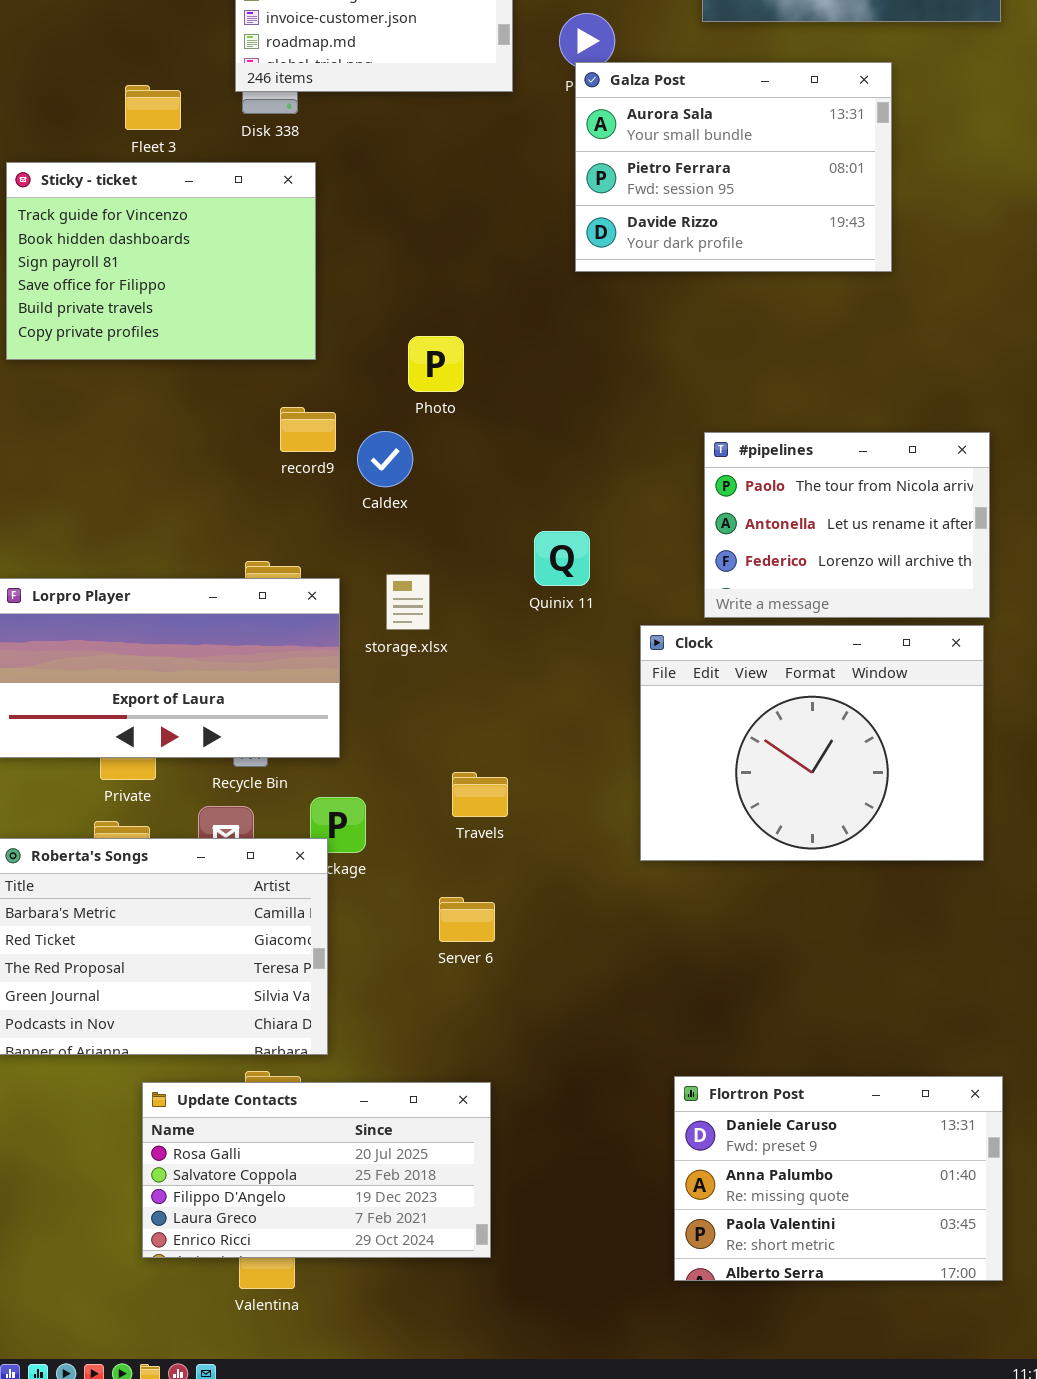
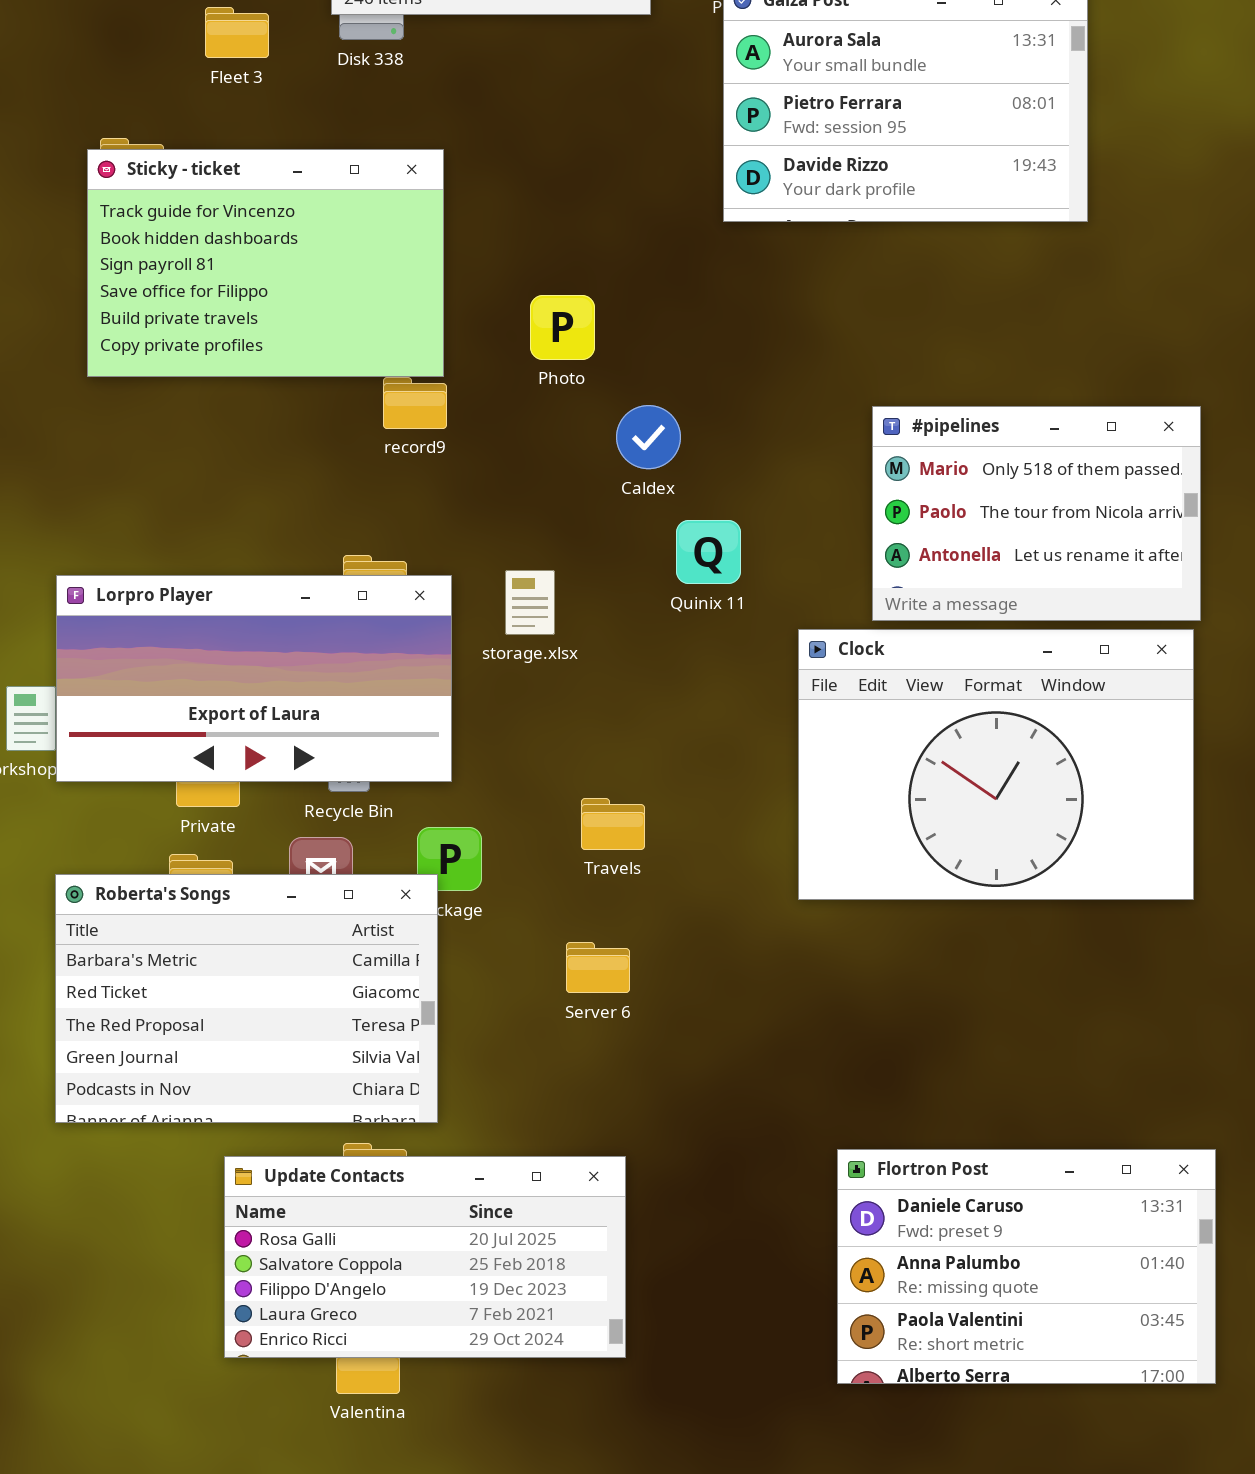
Sticky - ticket: [6,162,316,360] -> [87,149,444,377], moved
Caldex: [357,431,413,487] -> [616,405,681,469], moved
#pipelines: [704,432,990,618] -> [872,406,1201,621], scrolled up 1 row

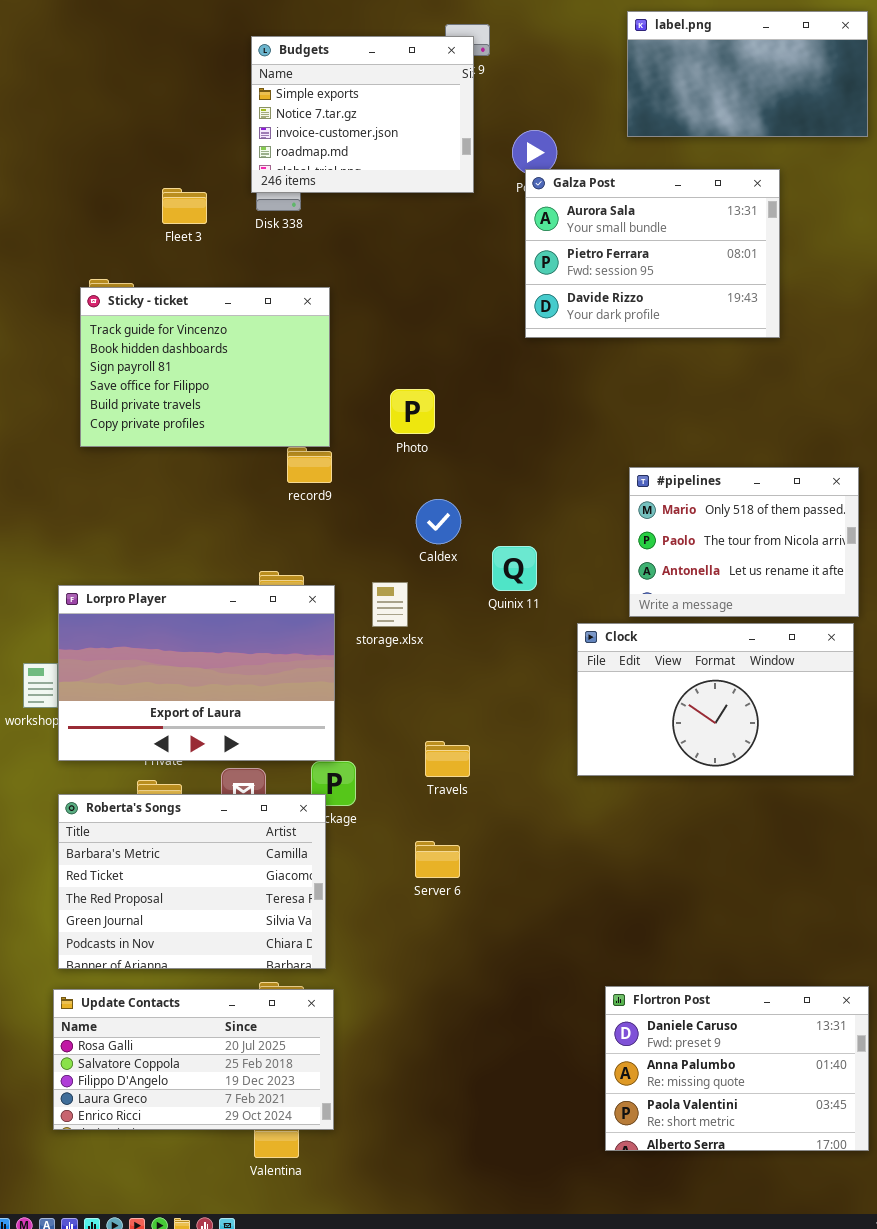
Caldex: [616,405,681,469] -> [416,499,461,544], moved
Lorpro Player: [56,575,452,782] -> [58,585,335,761], resized
Clock: [798,629,1194,900] -> [577,623,854,776], resized
Update Contacts: [224,1156,626,1358] -> [53,989,334,1130], moved

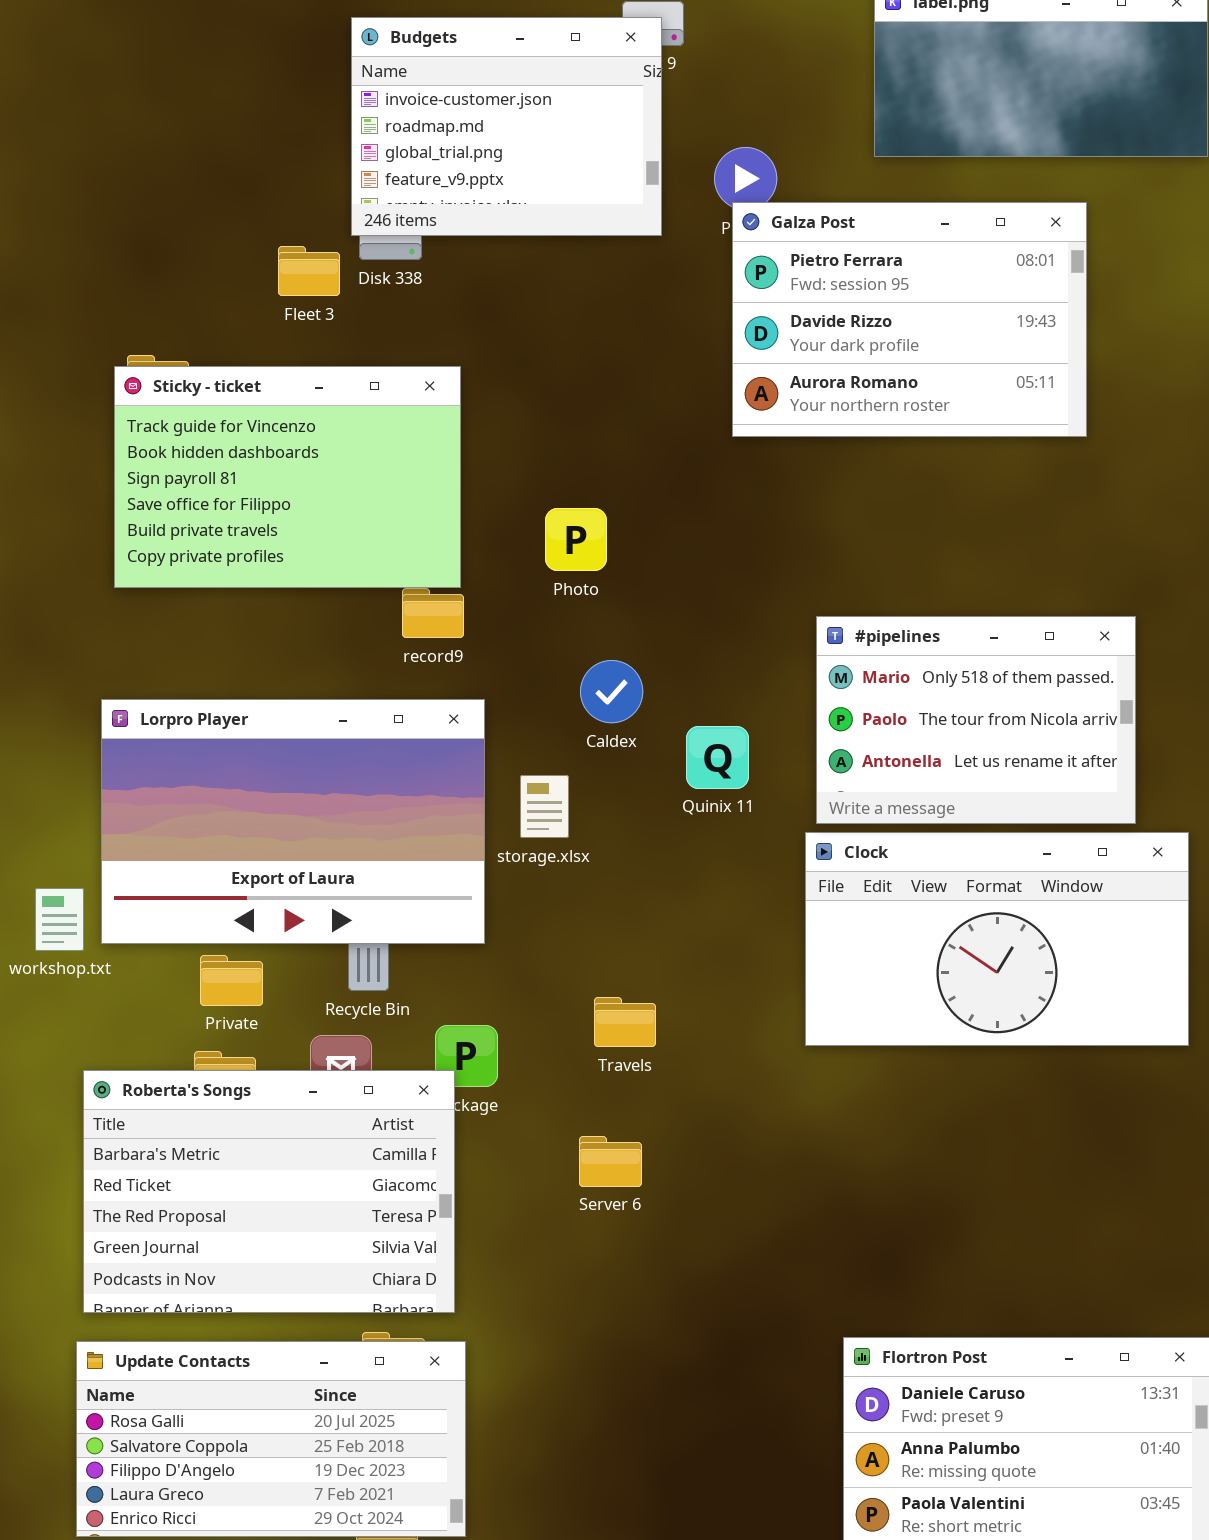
Budgets: [251,36,474,193] -> [351,17,662,236], scrolled down 2 rows
Galza Post: [525,169,780,338] -> [732,202,1087,437], scrolled down 1 row
Fleet 3: [162,188,207,224] -> [278,246,340,296], moved
#pipelines: [629,467,859,617] -> [816,616,1136,824], moved
Lorpro Player: [58,585,335,761] -> [101,699,485,944], moved

